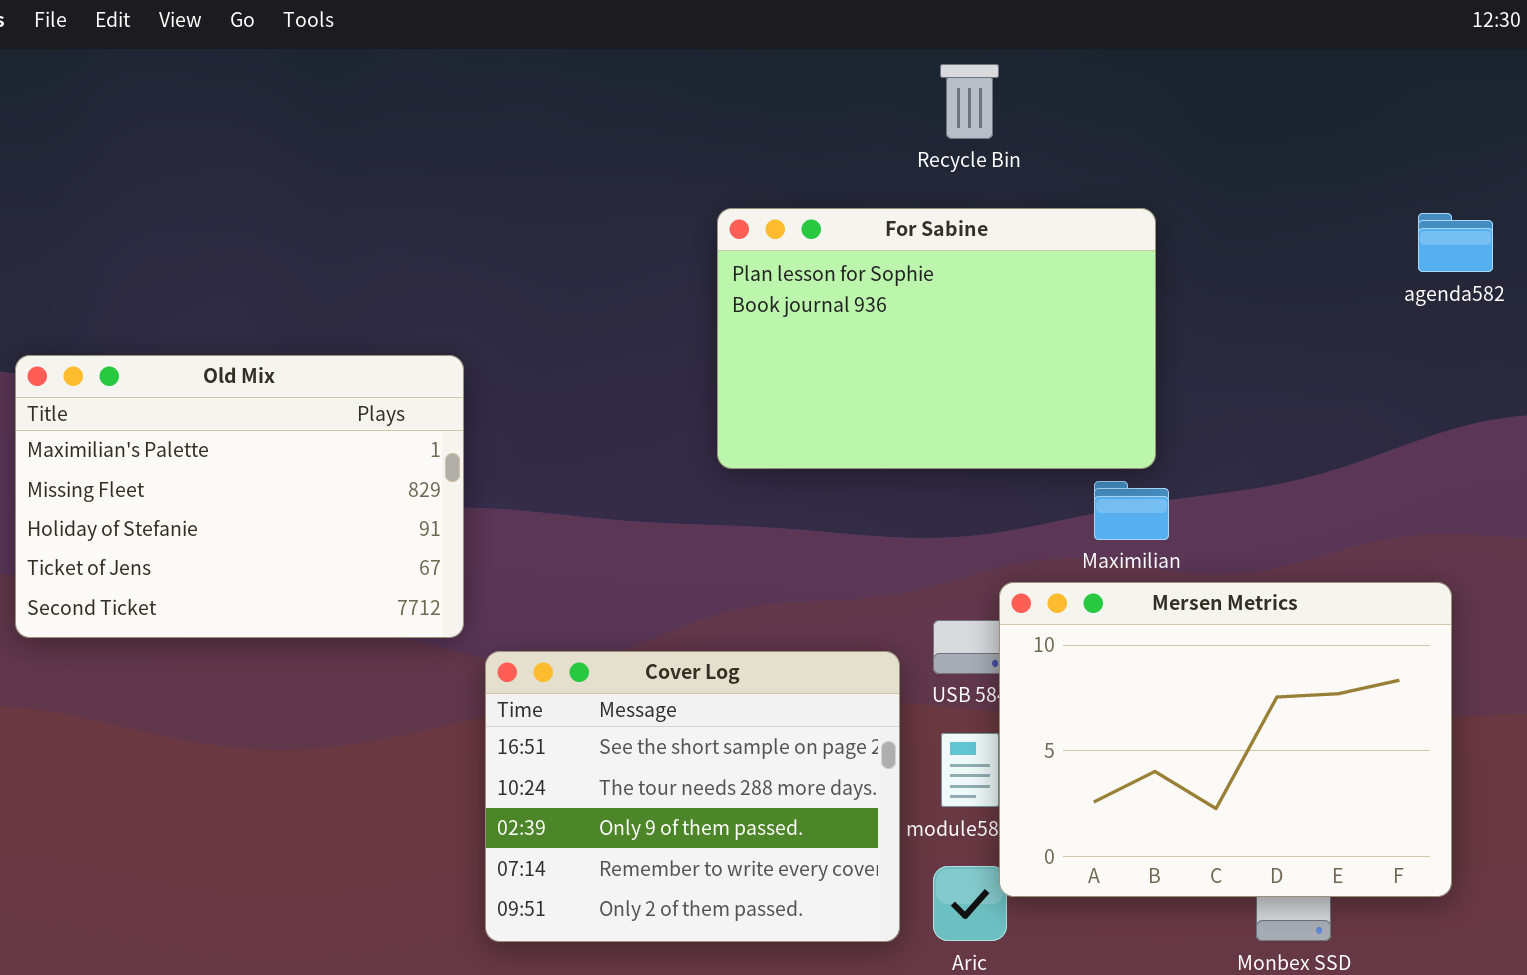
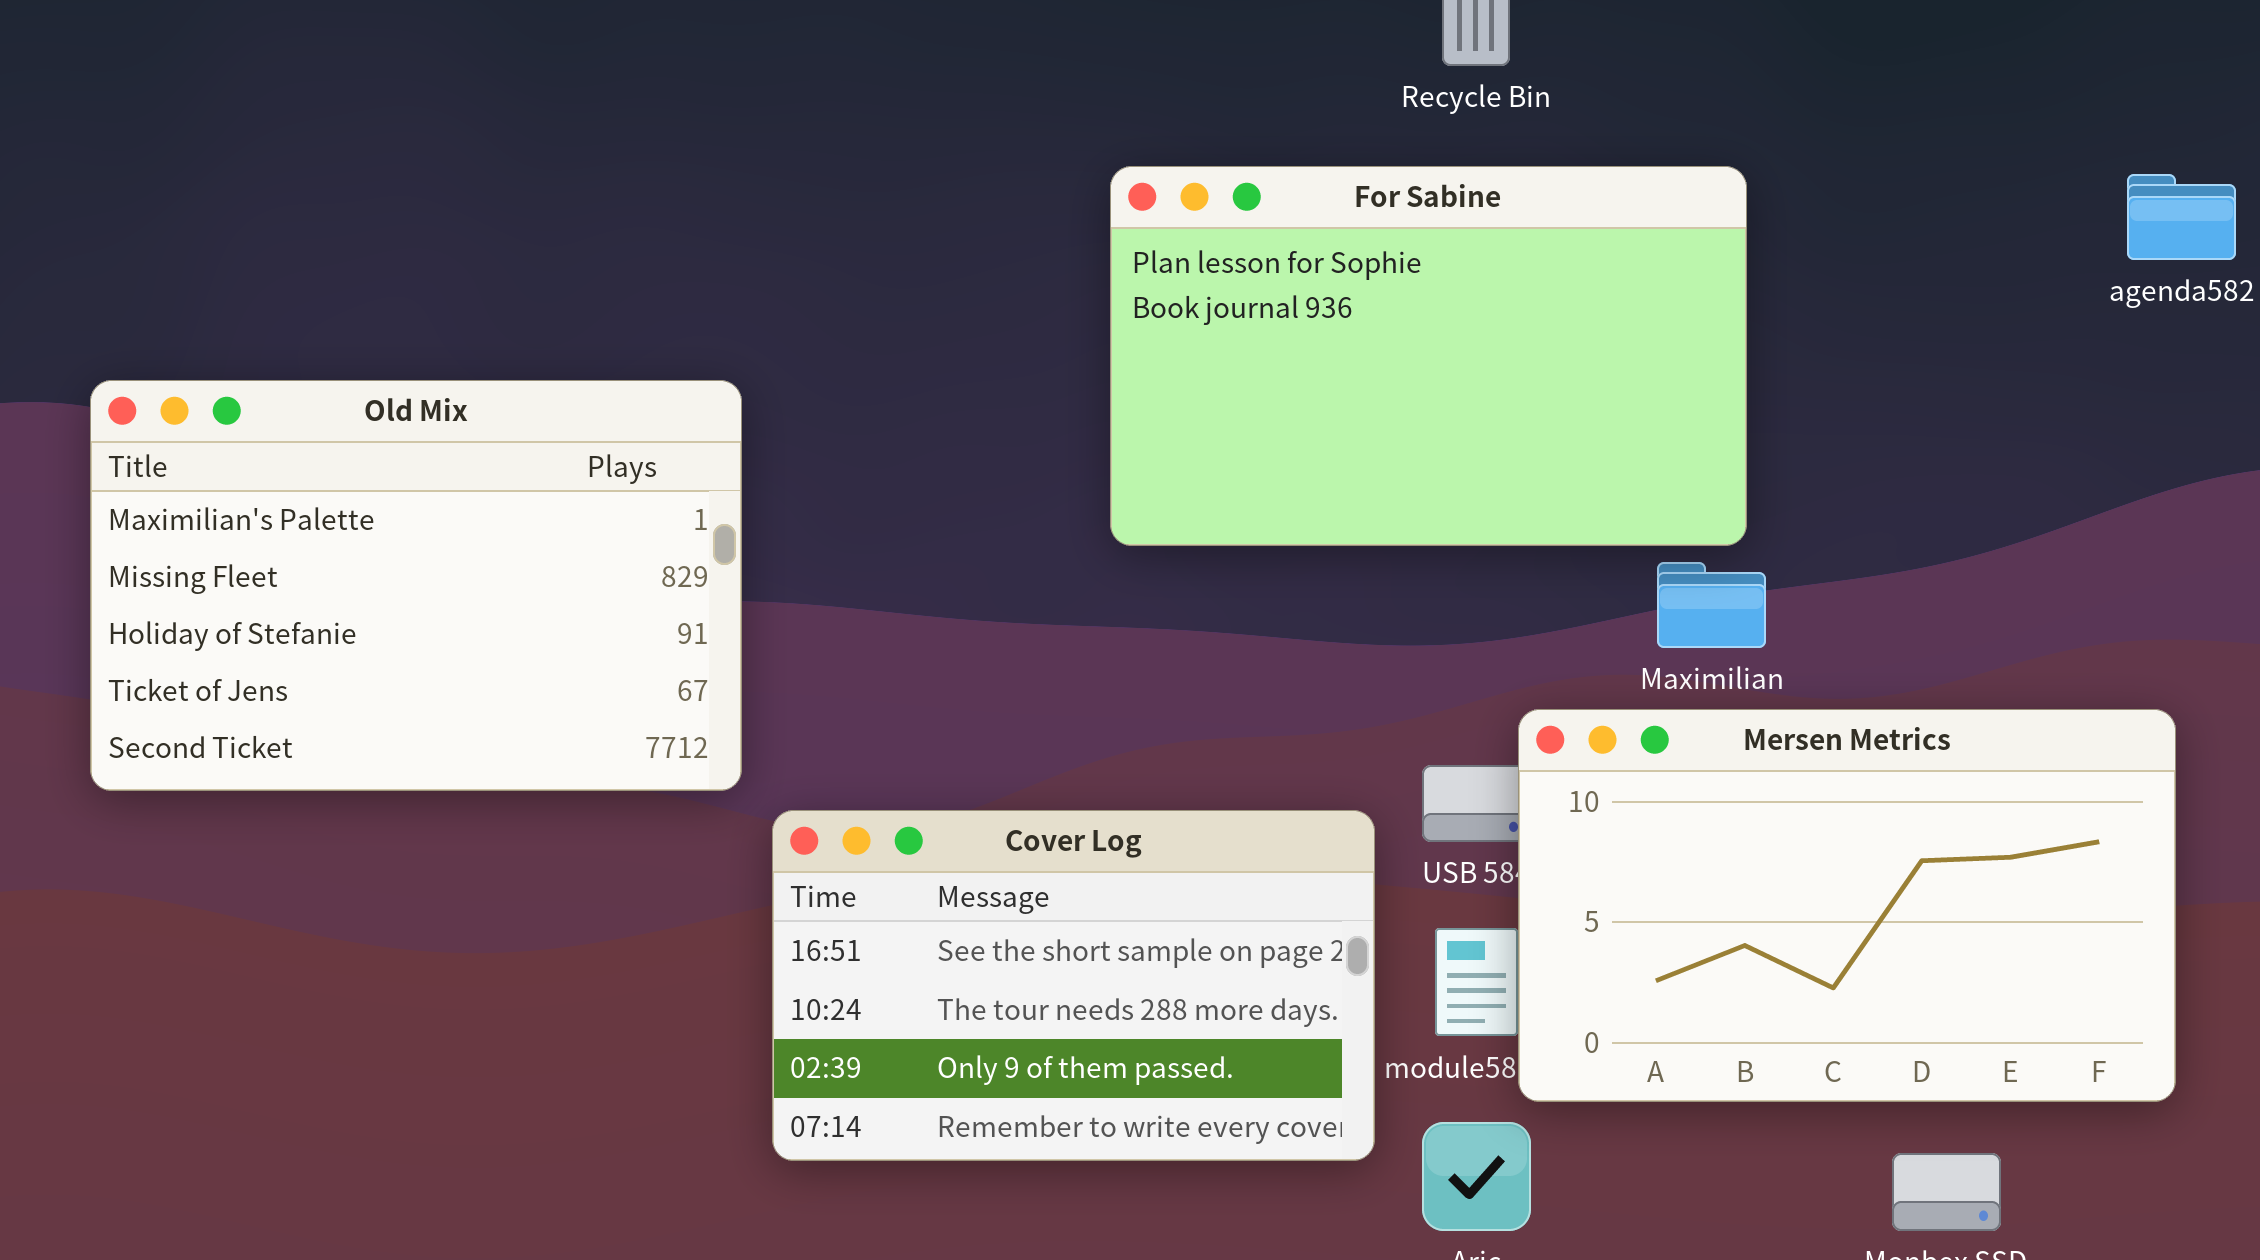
Mersen Metrics: [999,582,1452,897] -> [1518,709,2176,1102], resized
Cover Log: [485,651,900,942] -> [772,810,1375,1161], resized

